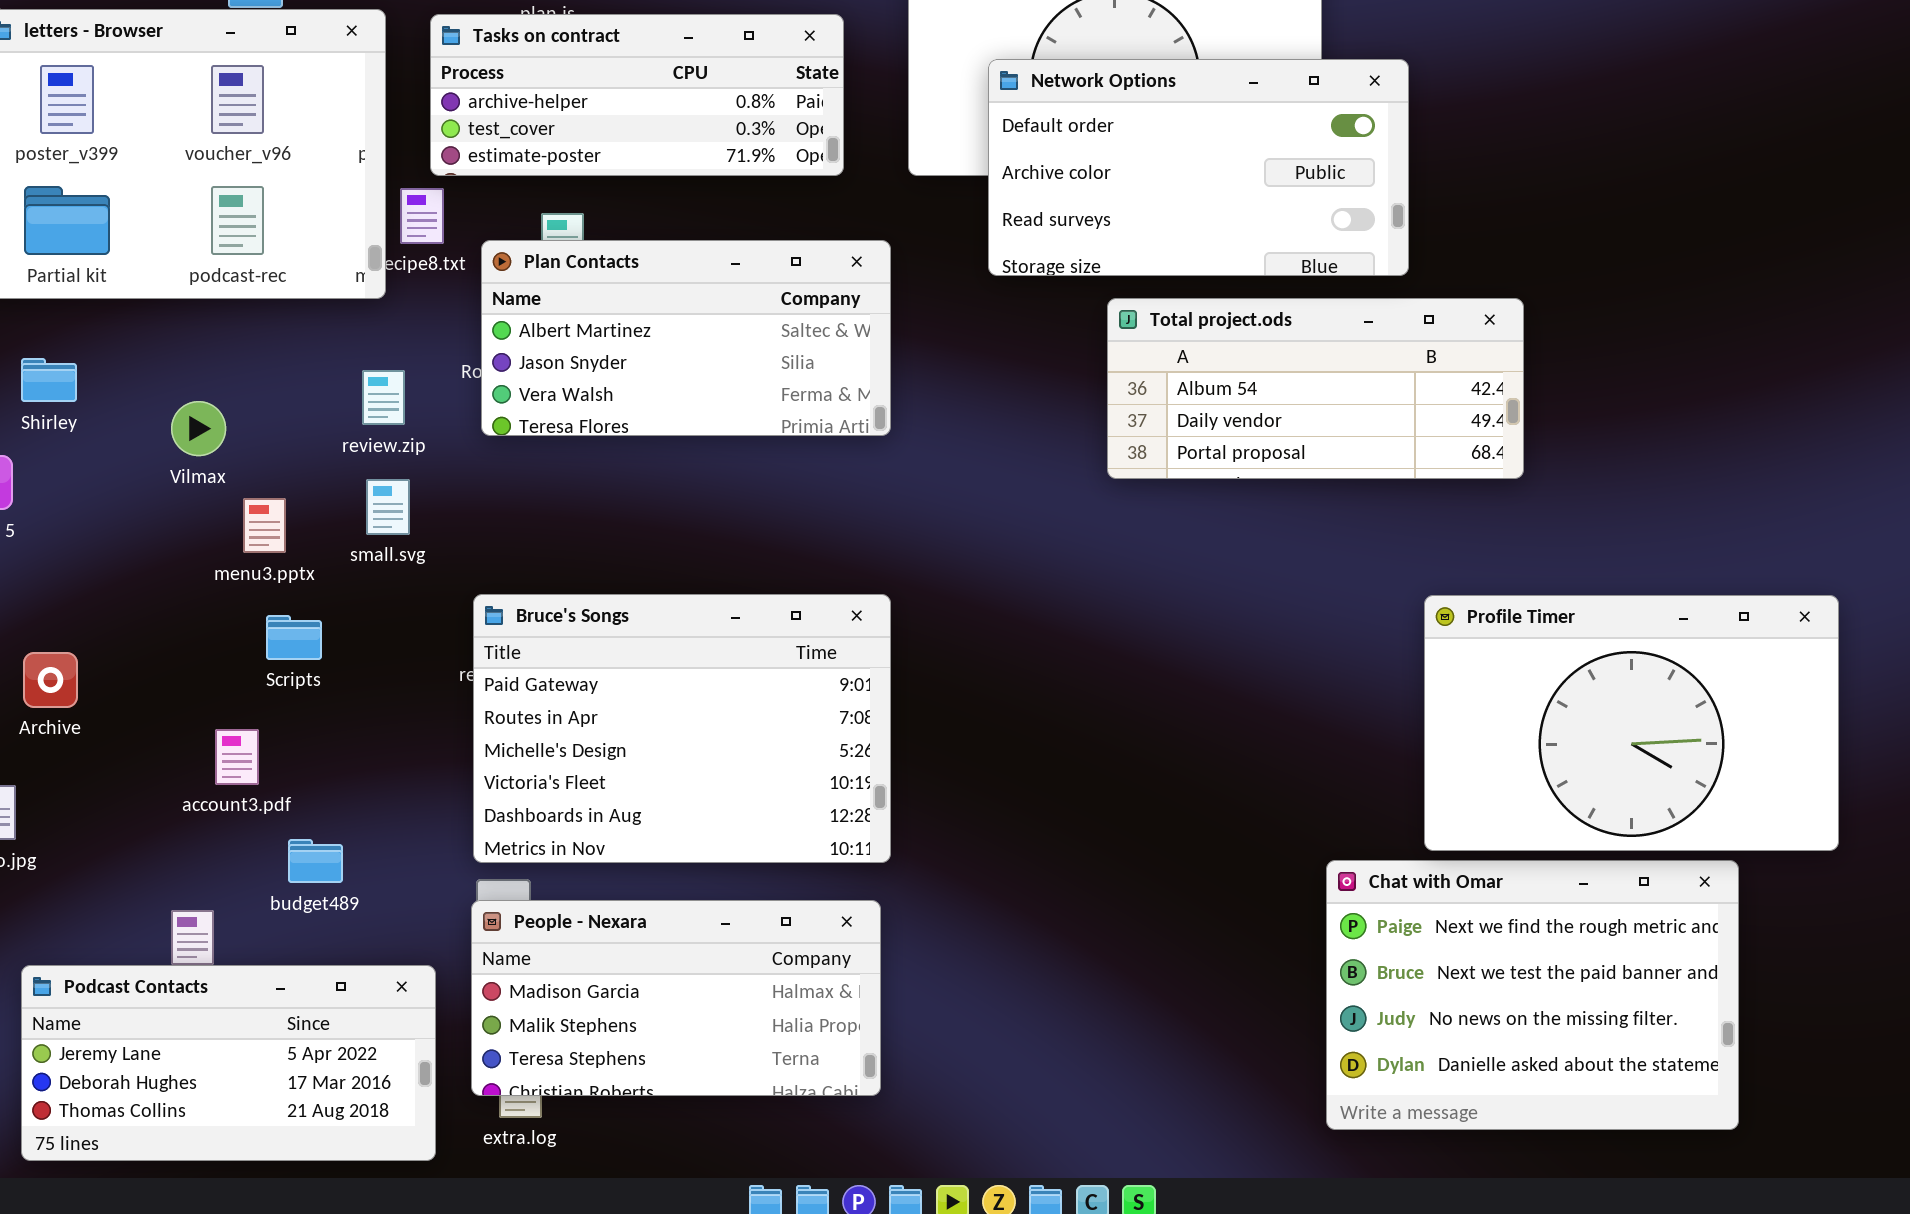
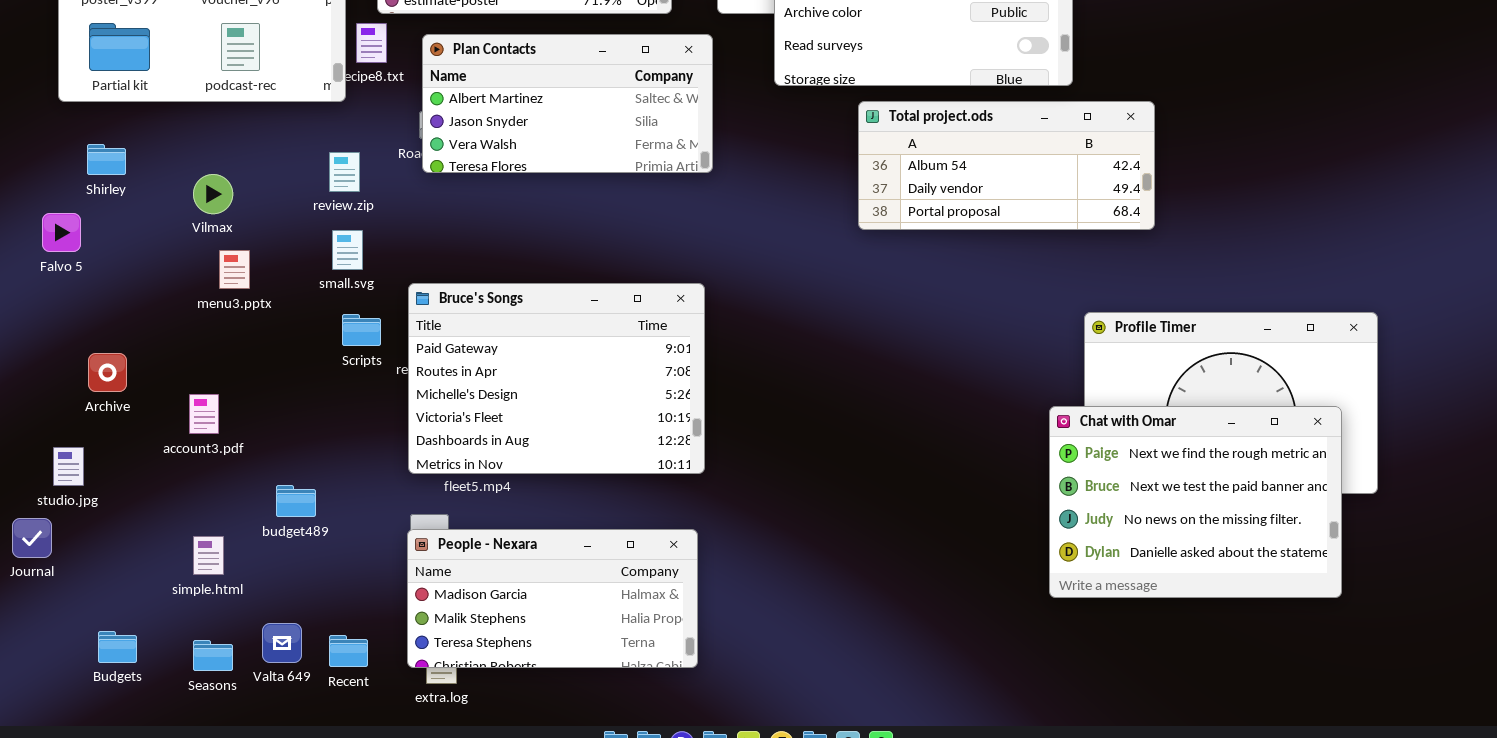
Plan Contacts: [481,240,891,436] -> [422,34,713,173], moved
menu3.pptx: [243,498,286,553] -> [219,250,250,289], moved
Bruce's Songs: [473,594,891,863] -> [408,283,705,474], moved
Scripts: [266,615,322,660] -> [342,314,381,346], moved
account3.pdf: [215,729,259,785] -> [189,394,219,434], moved
Chat with Omar: [1326,860,1739,1130] -> [1049,406,1342,598], moved
Podcast Contacts: [21,965,436,1161] -> none, closed

